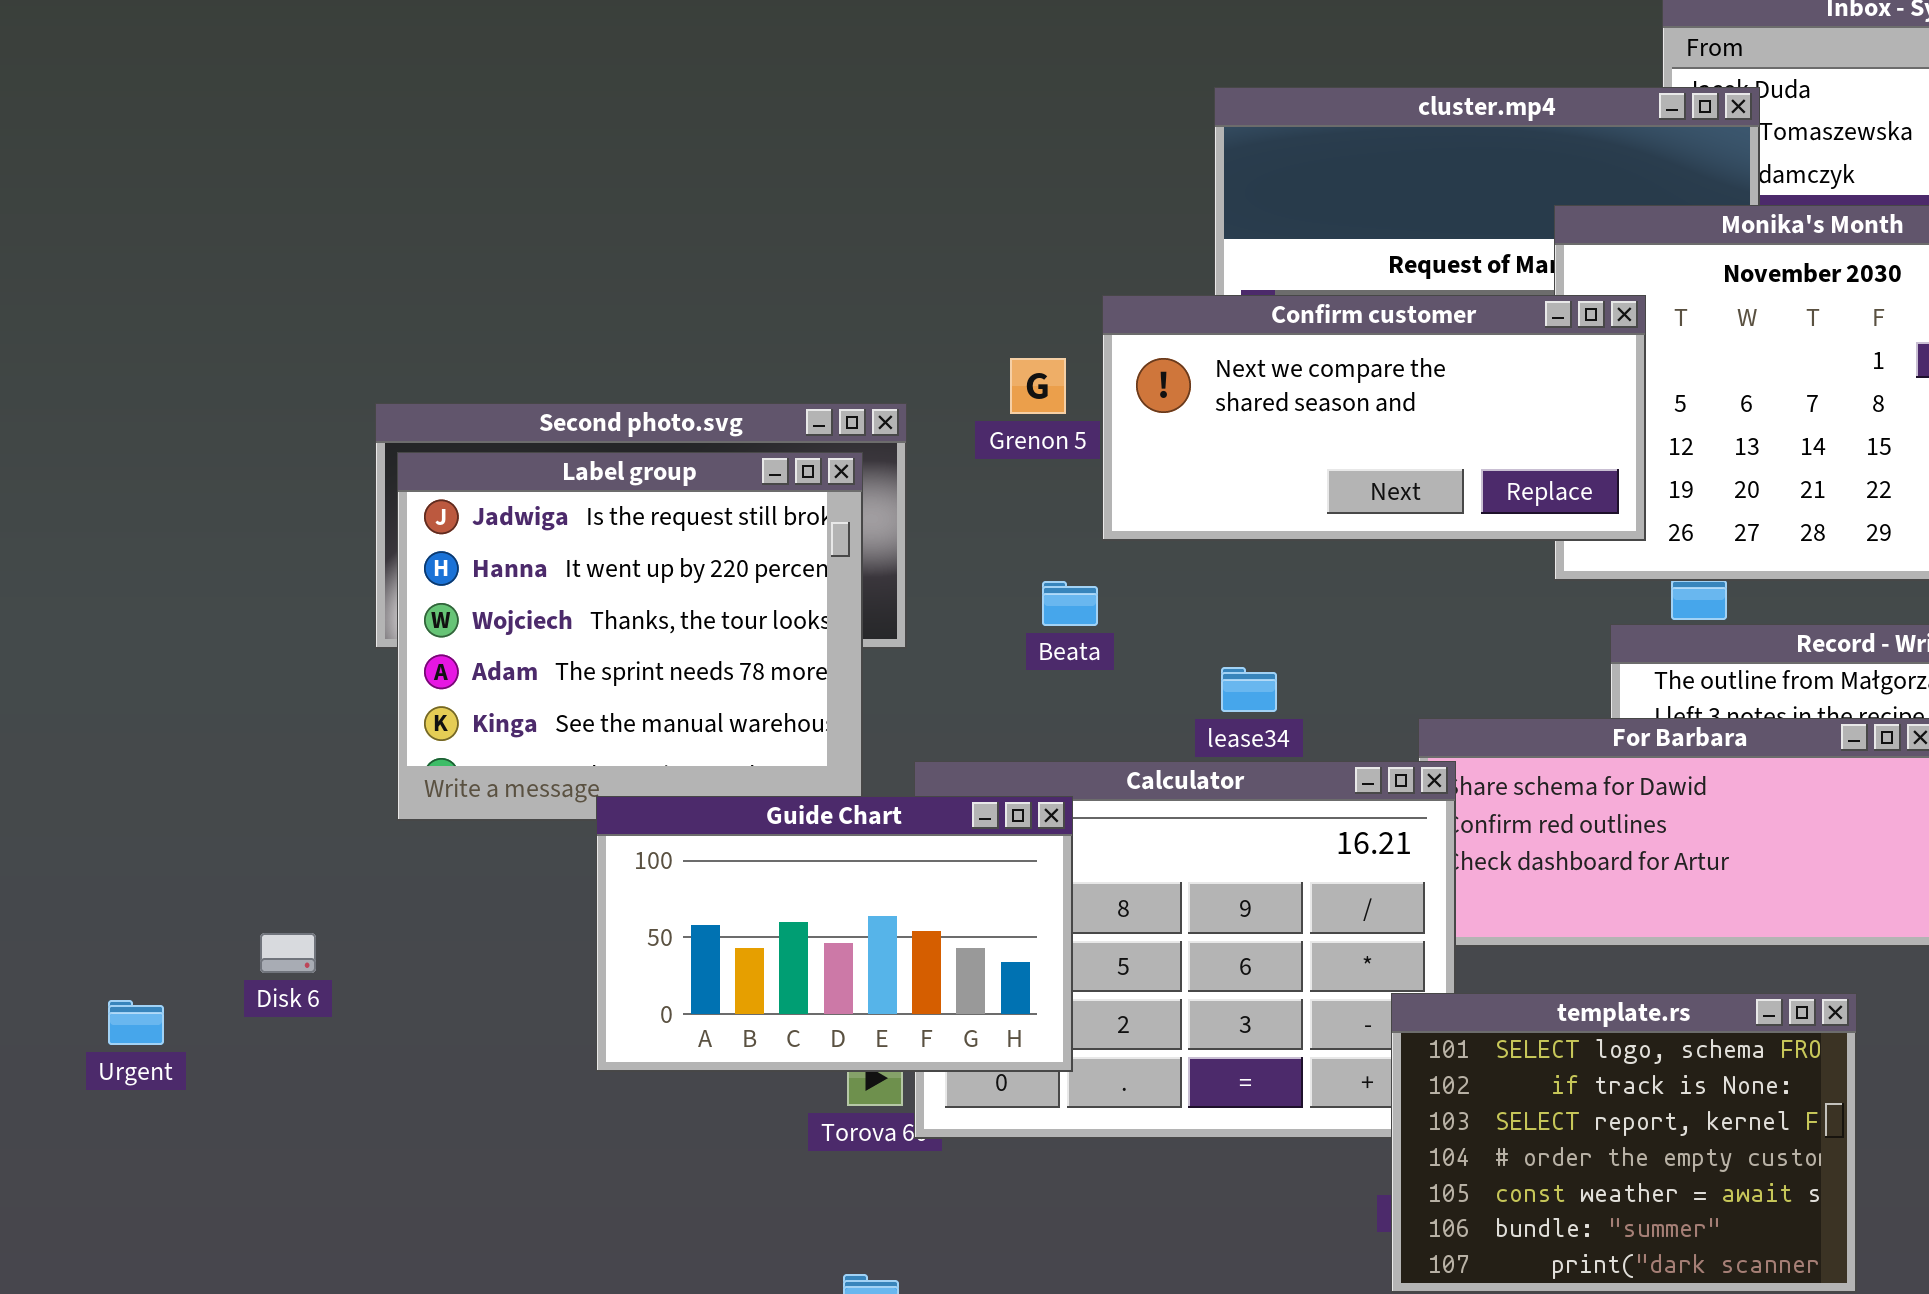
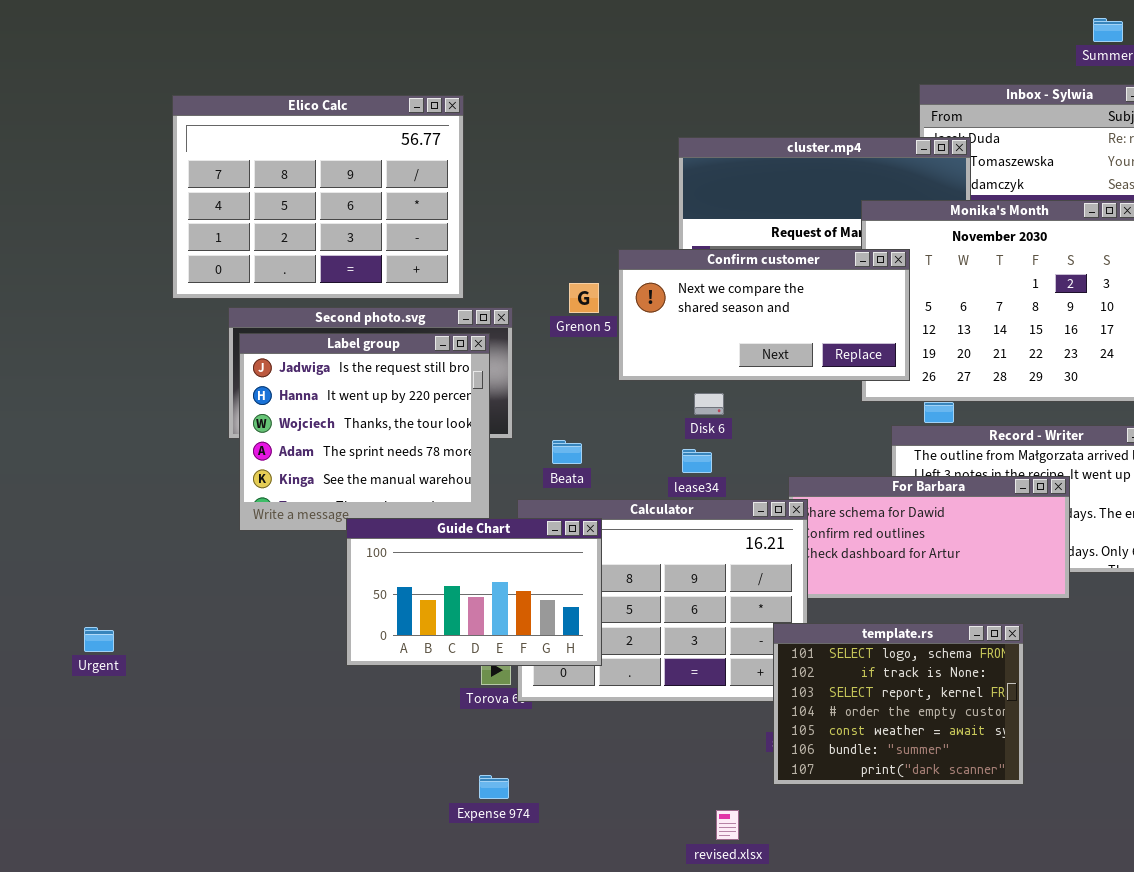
Elico Calc: none -> [172,95,464,299], opened
Beata: [1042,581,1098,626] -> [552,440,582,464], moved
Disk 6: [260,933,316,973] -> [694,393,724,415], moved

